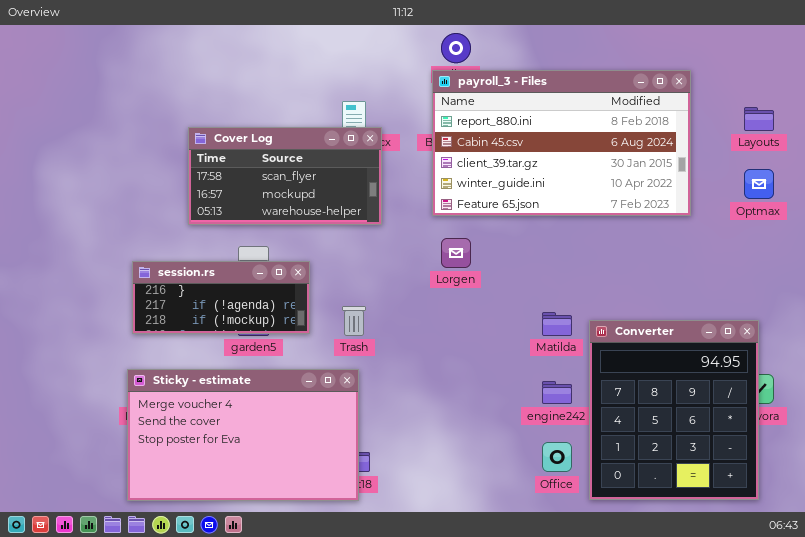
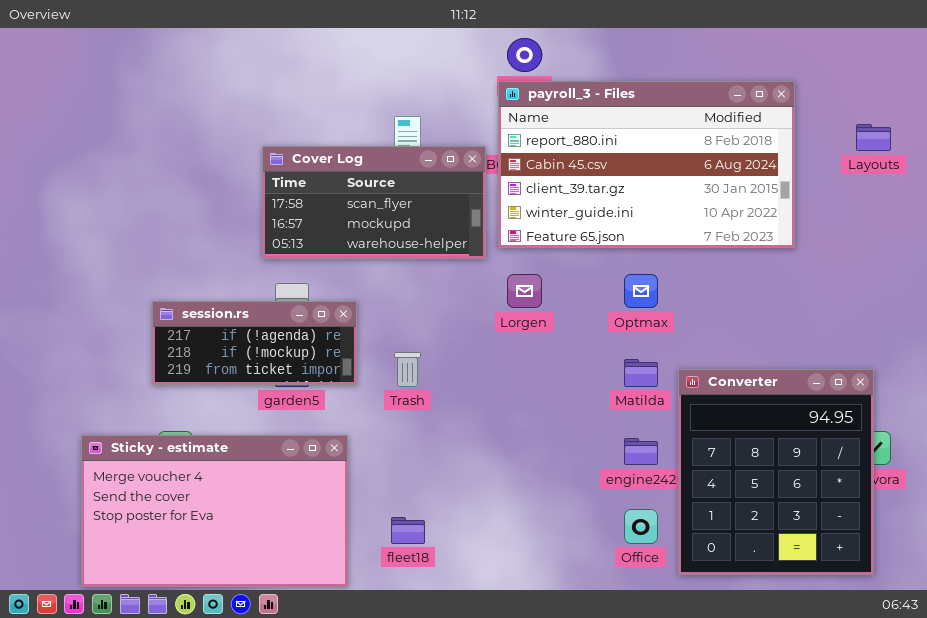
Cover Log: [188,127,382,225] -> [262,146,486,259], moved
Optmax: [744,169,774,199] -> [624,274,658,308], moved
session.rs: [132,261,310,334] -> [152,301,357,385], scrolled down 1 row
Sticky - estimate: [127,369,359,501] -> [81,435,348,587], moved

